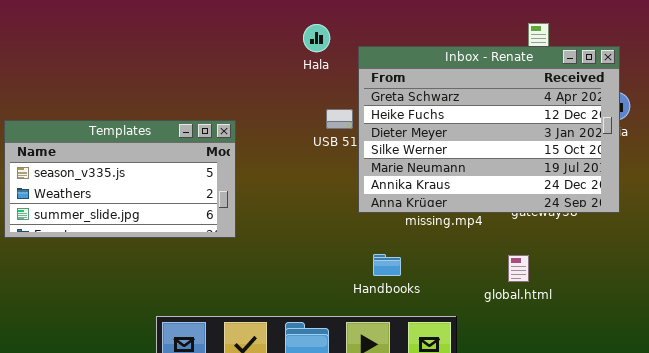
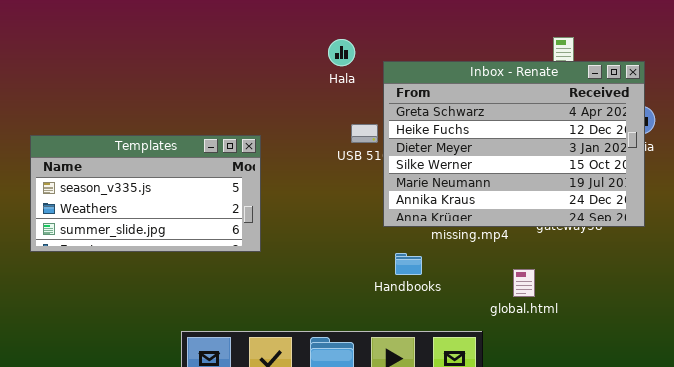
Handbooks: [373,254,401,276] -> [395,253,422,275], moved
global.html: [508,255,529,282] -> [513,269,535,297], moved

